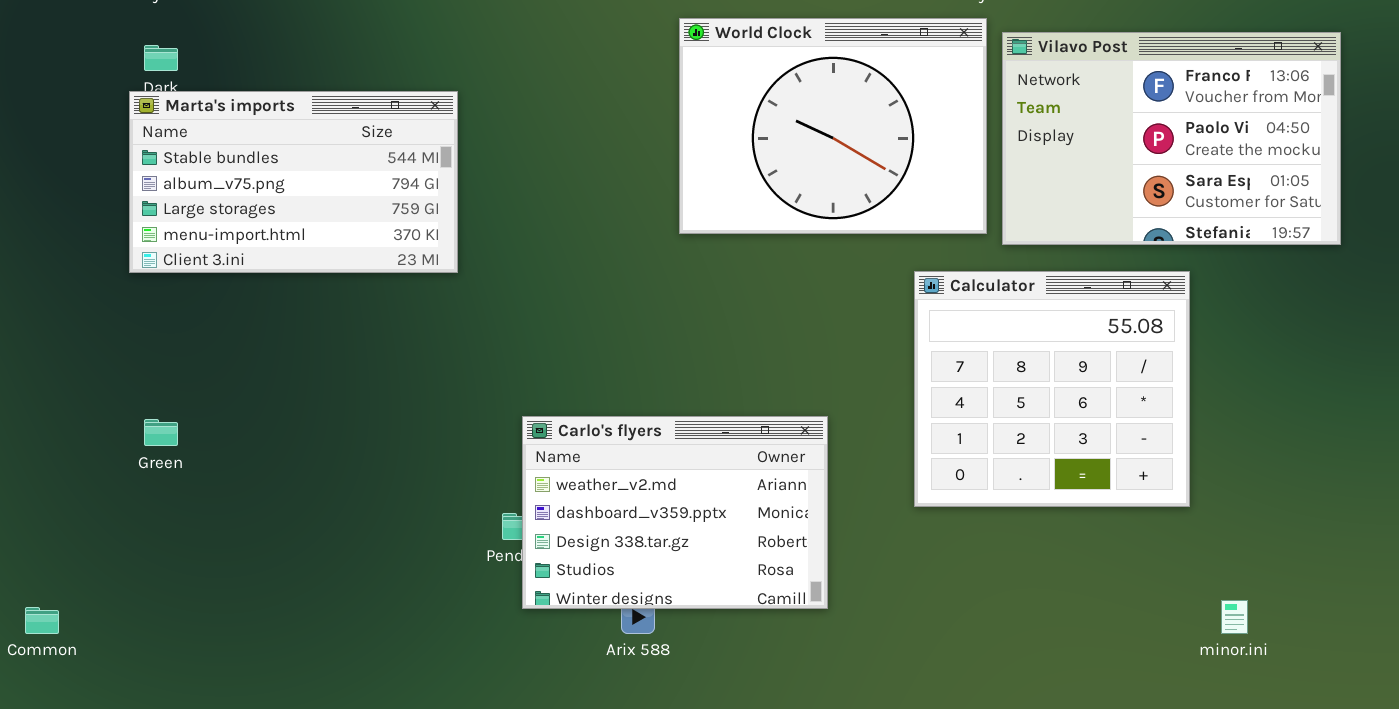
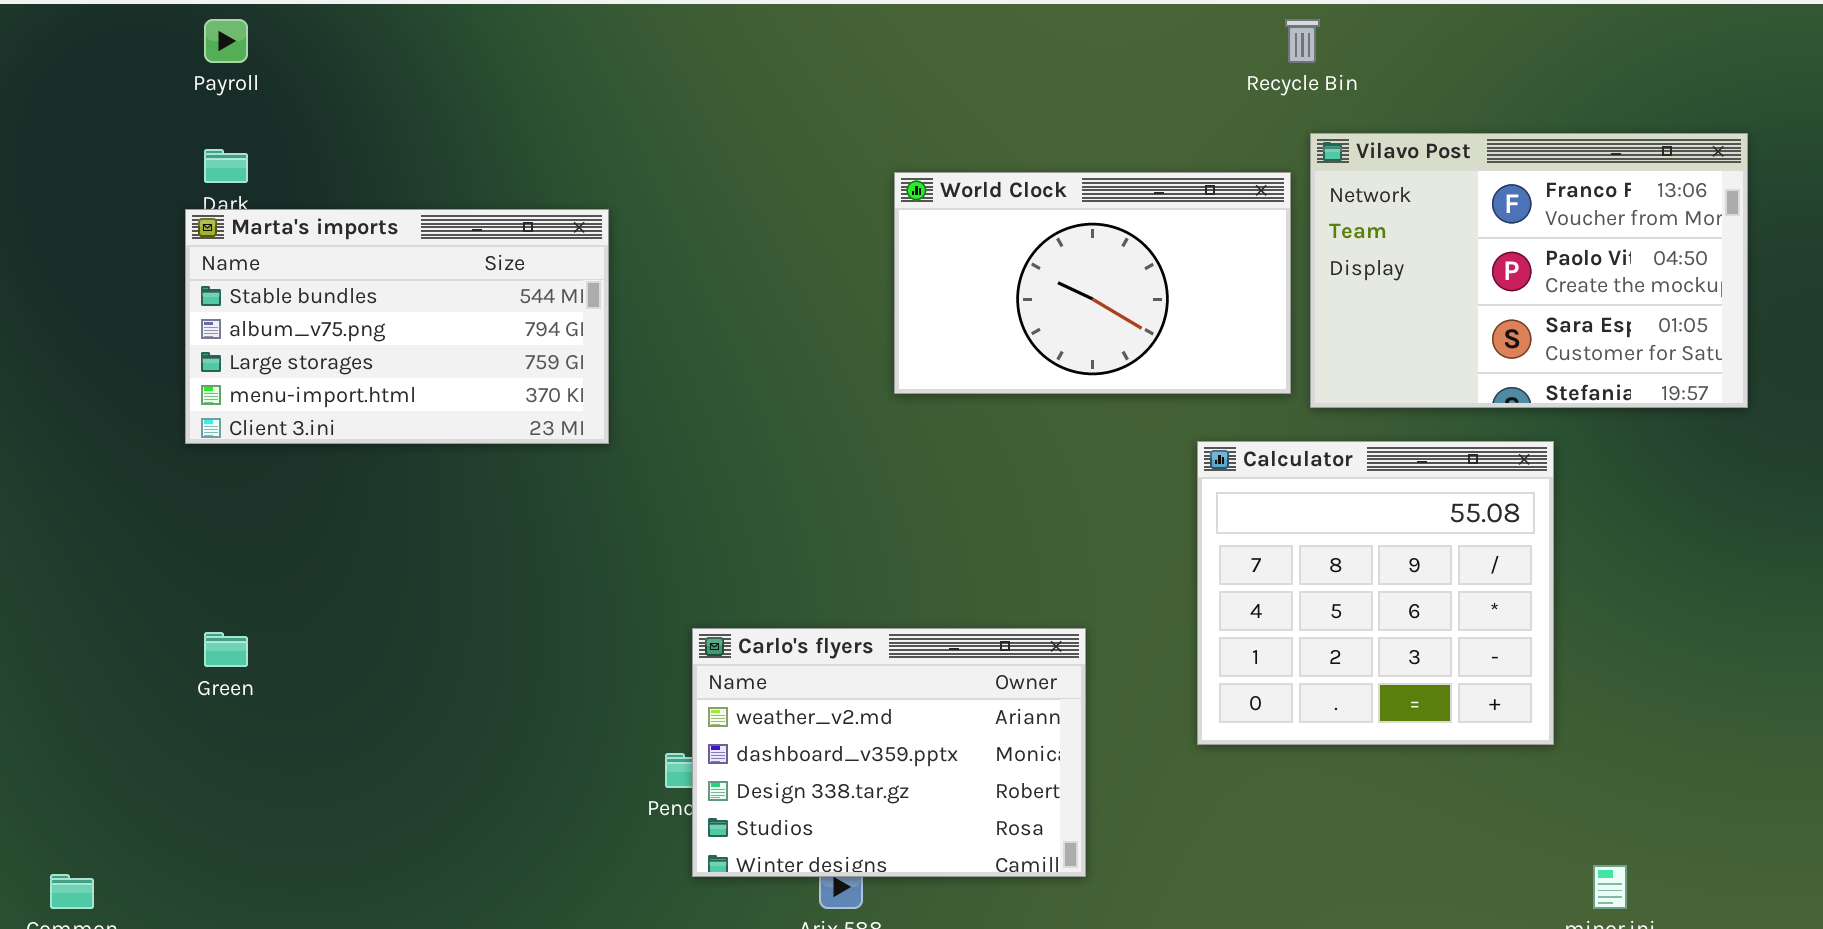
World Clock: [679,18,987,234] -> [894,172,1291,394], resized

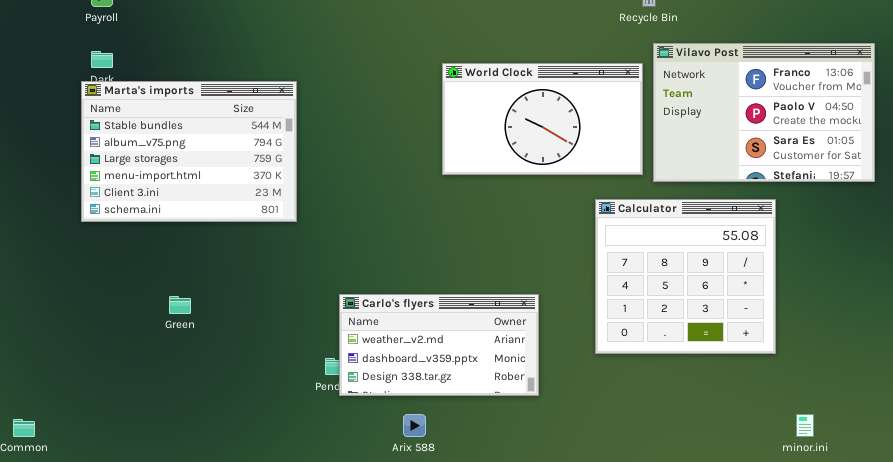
Marta's imports: [185,209,609,444] -> [81,81,297,222], resized
Carlo's flyers: [692,628,1086,877] -> [339,294,539,396], resized
Green: [204,632,248,667] -> [169,296,191,314], moved

